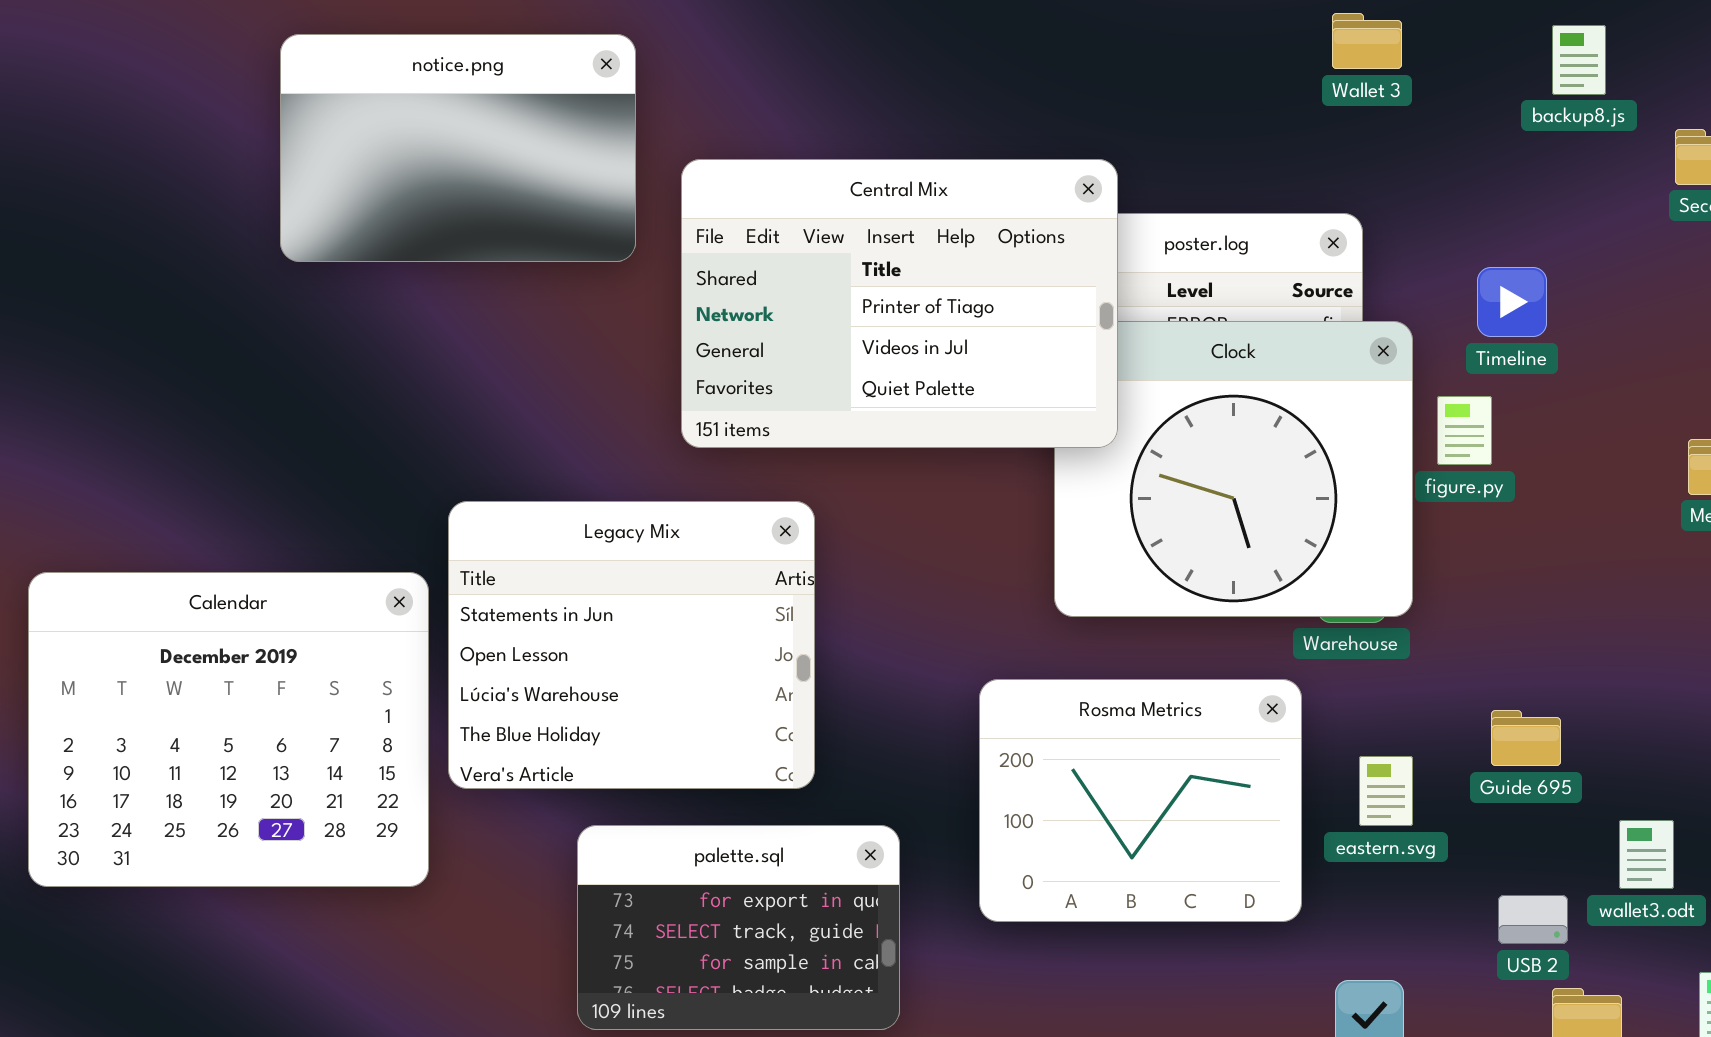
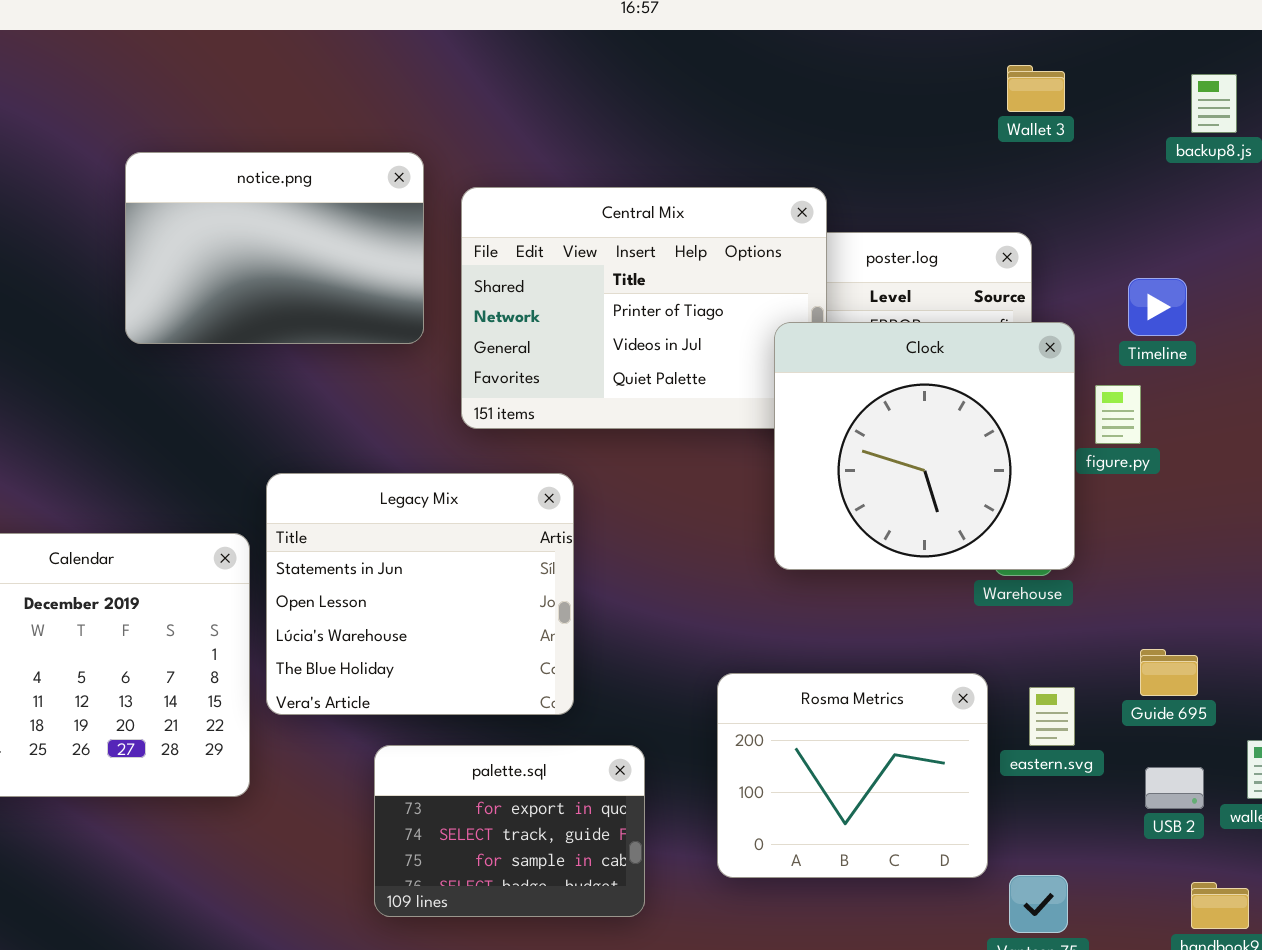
notice.png: [280,34,636,262] -> [125,152,424,344], moved
Clock: [1054,321,1413,617] -> [774,322,1075,570], raised
Rosma Metrics: [979,679,1302,922] -> [717,673,988,878], moved
USB 2: [1498,895,1568,944] -> [1145,767,1204,809], moved

